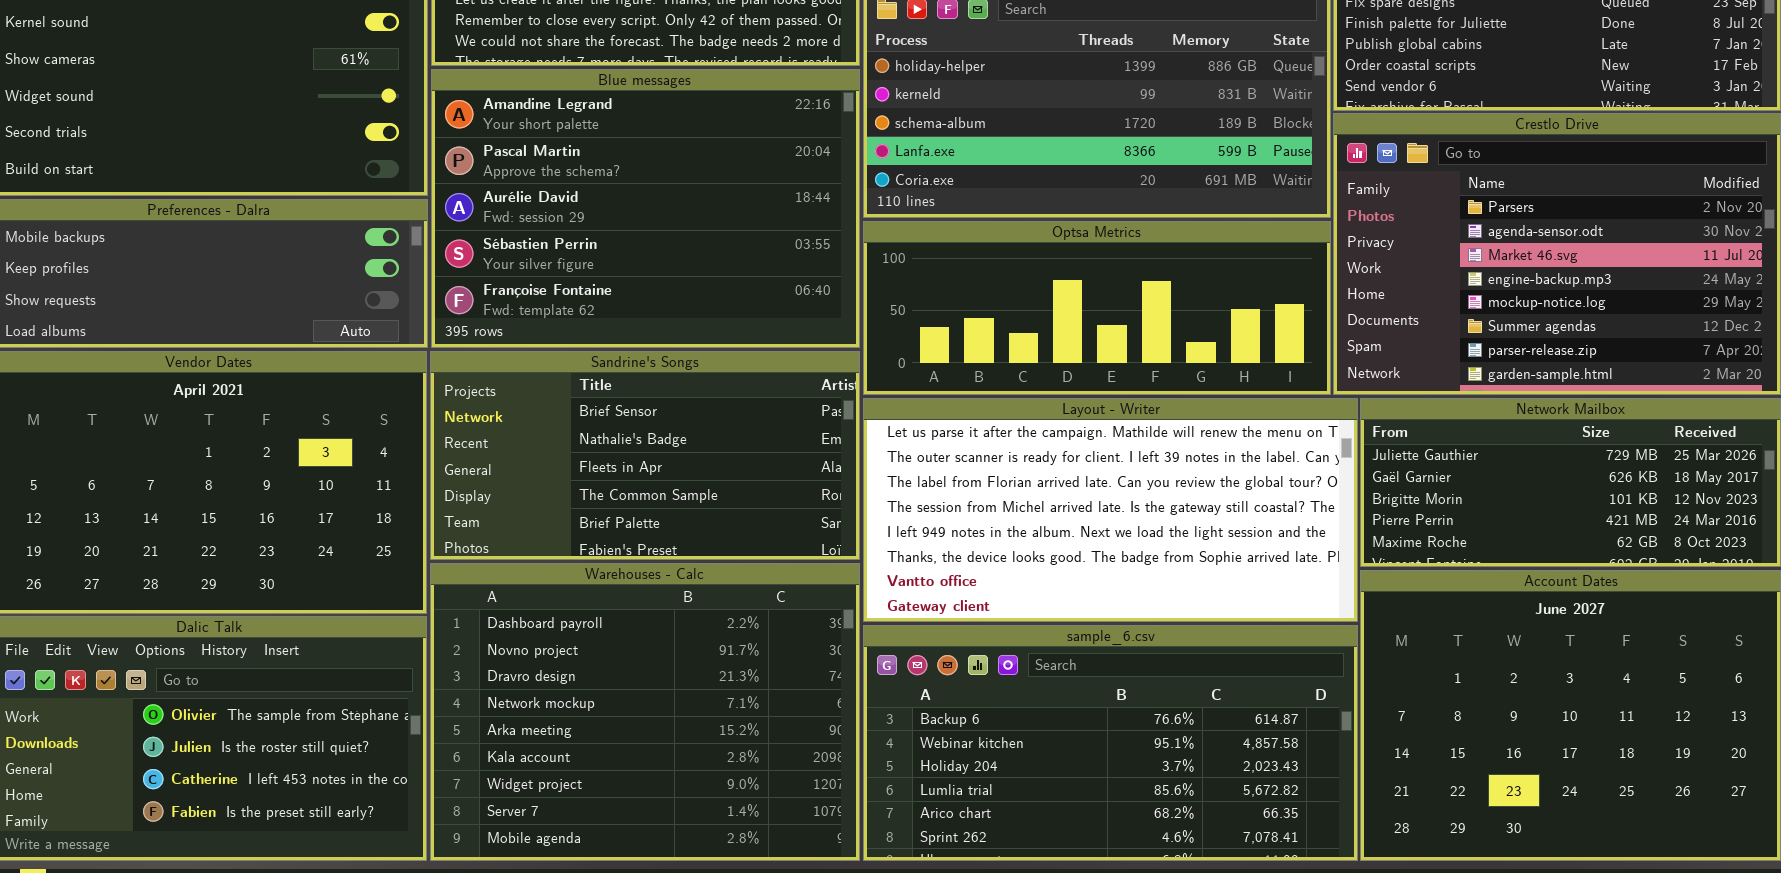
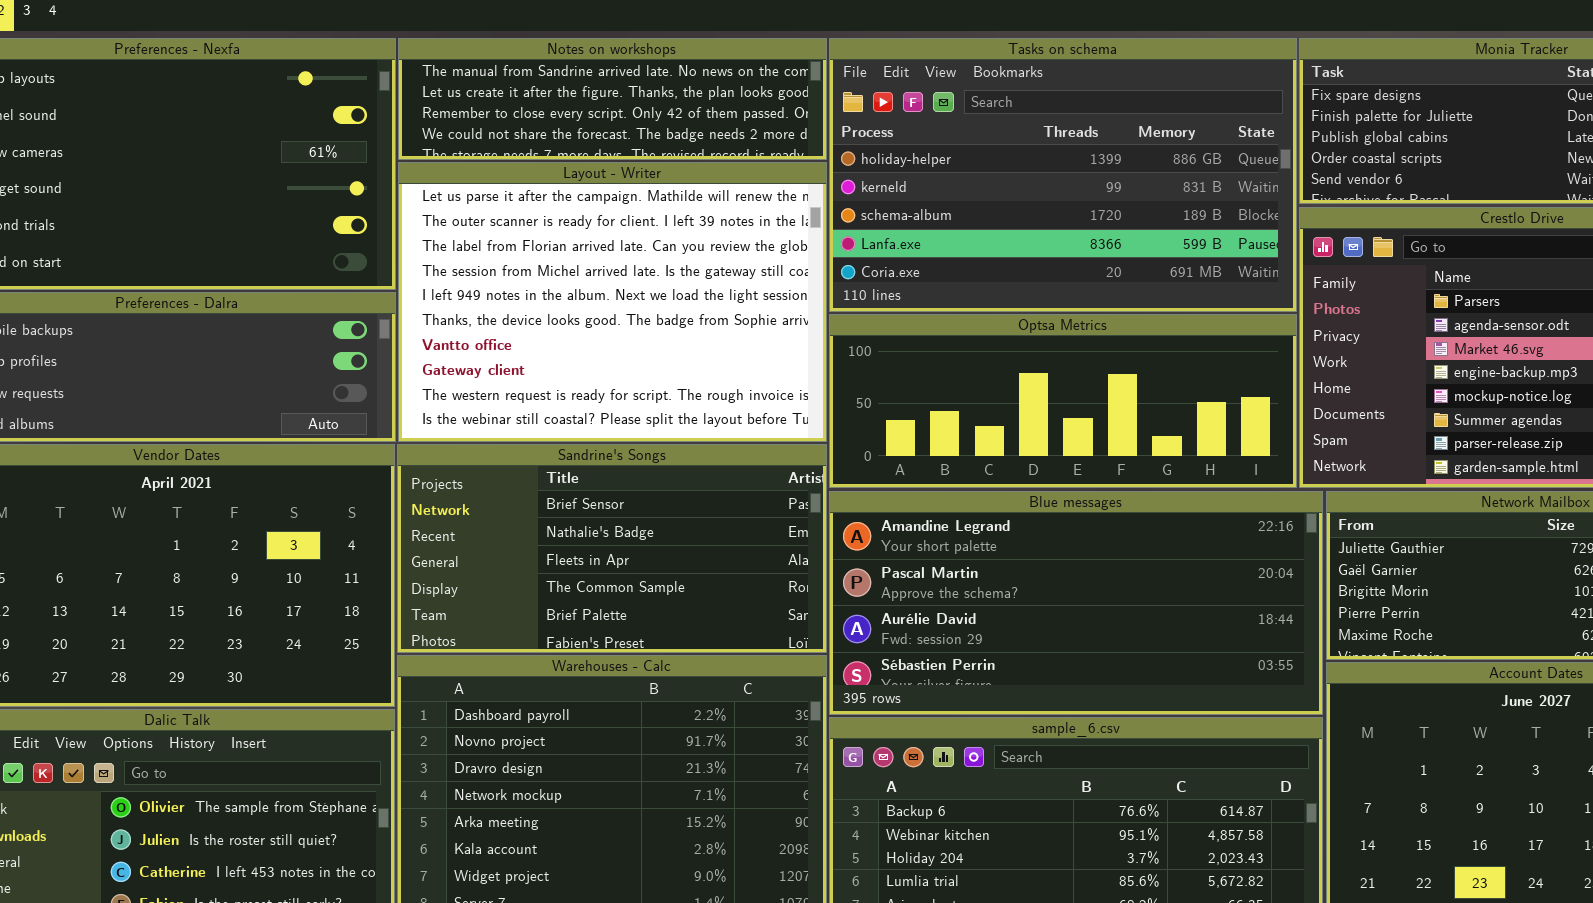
Blue messages: [431,69,860,348] -> [829,491,1323,715], moved, resized
Layout - Writer: [863,398,1358,622] -> [398,162,827,442], moved, resized

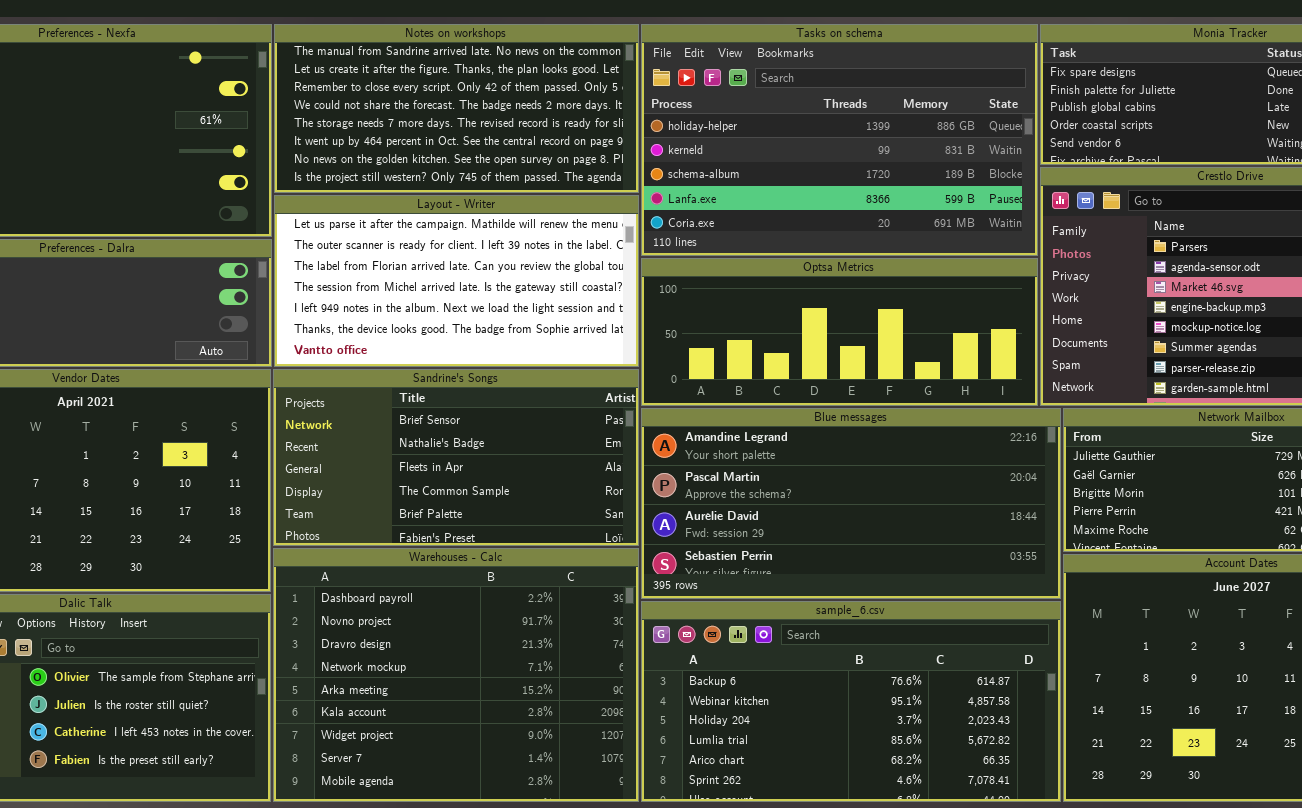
Notes on workshops: [398,38,827,160] -> [274,24,639,193], resized
Layout - Writer: [398,162,827,442] -> [274,195,639,367], resized

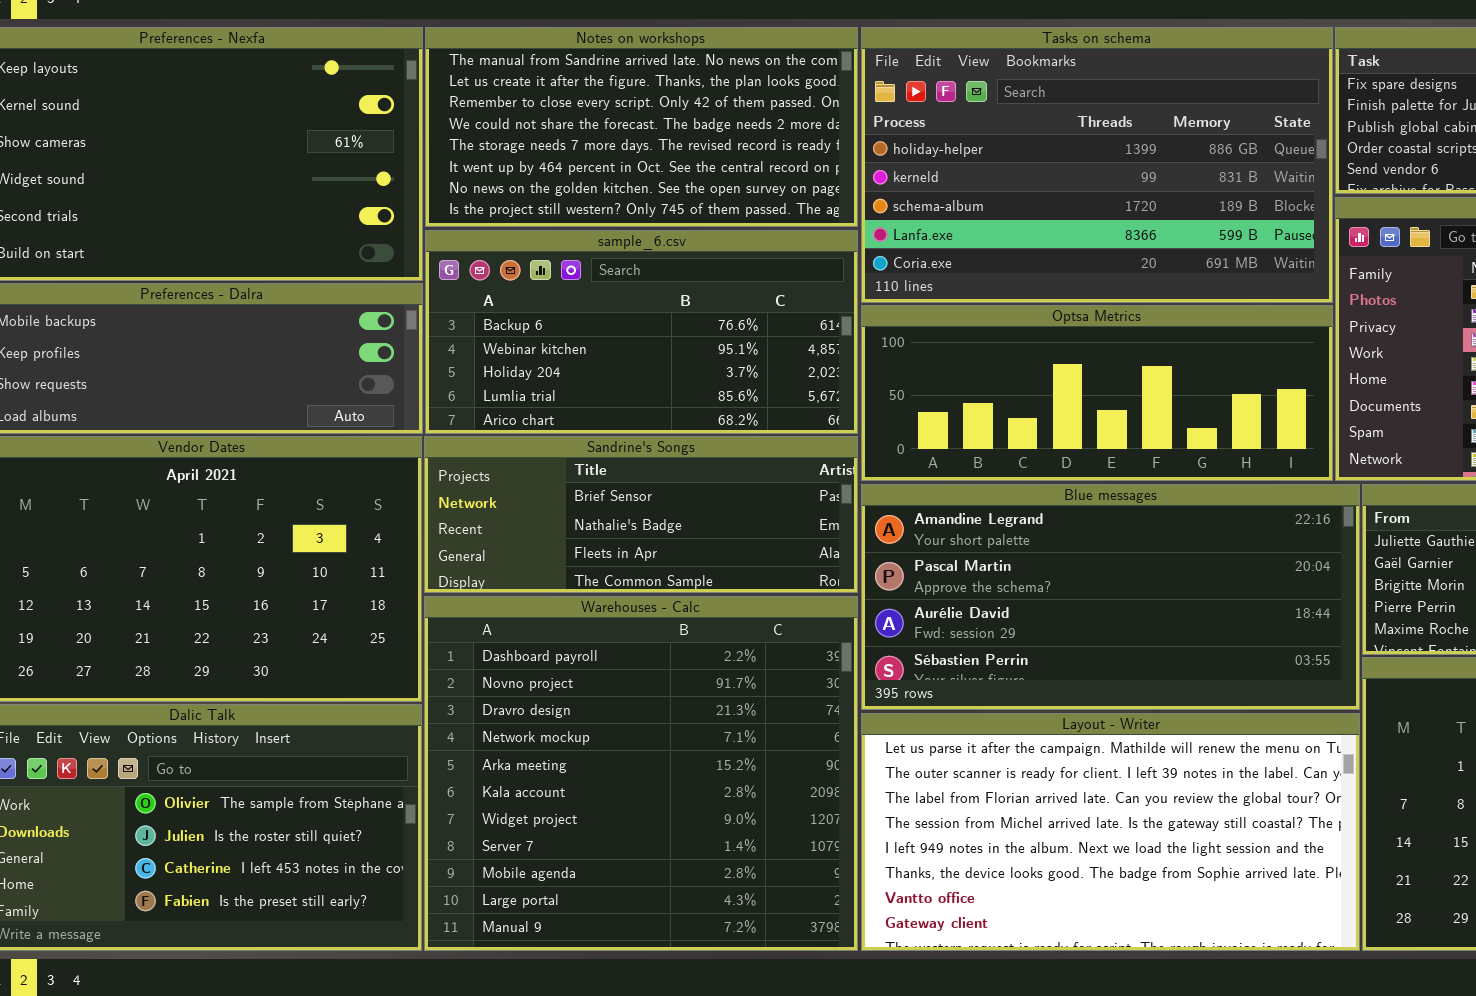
Layout - Writer: [274,195,639,367] -> [861,713,1360,951], moved, resized
Sandrine's Songs: [273,369,639,546] -> [424,436,858,593], resized
Warehouses - Calc: [273,548,639,802] -> [424,596,858,951], resized
sample_6.csv: [641,601,1061,802] -> [425,230,858,434], moved, resized

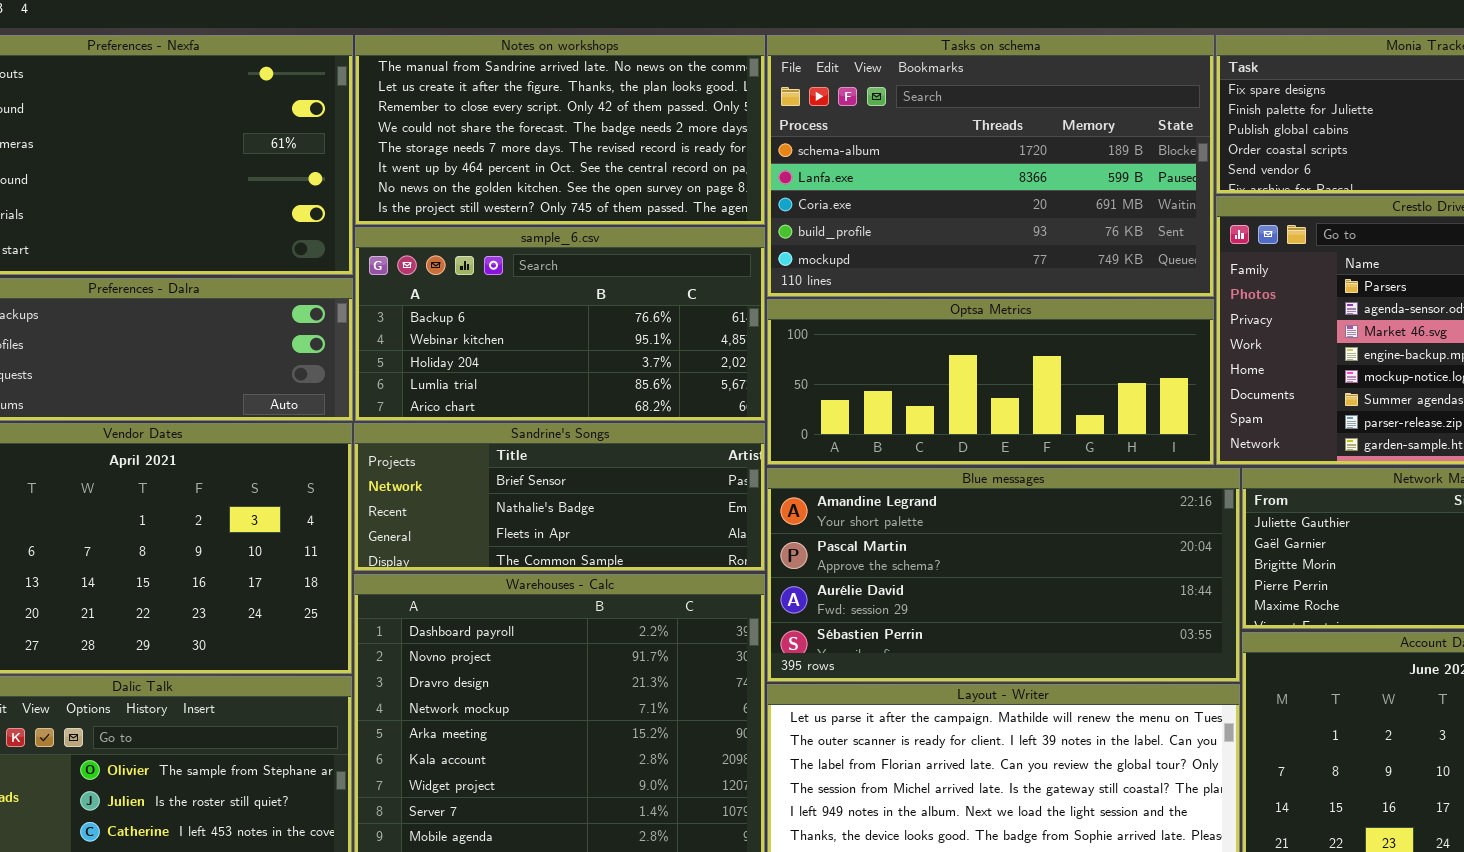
Tasks on schema: [861,27,1333,303] -> [767,35,1214,297], scrolled down 2 rows

